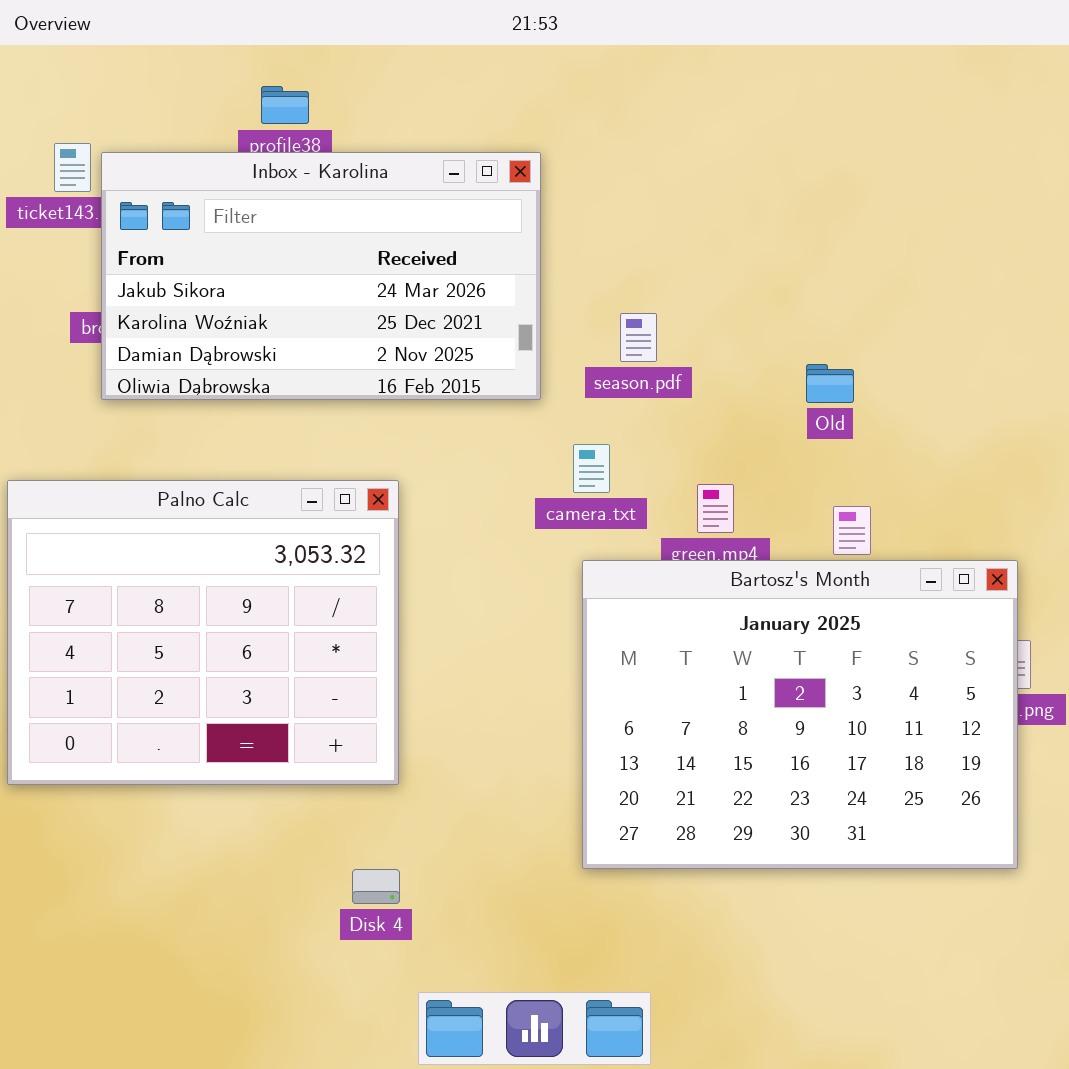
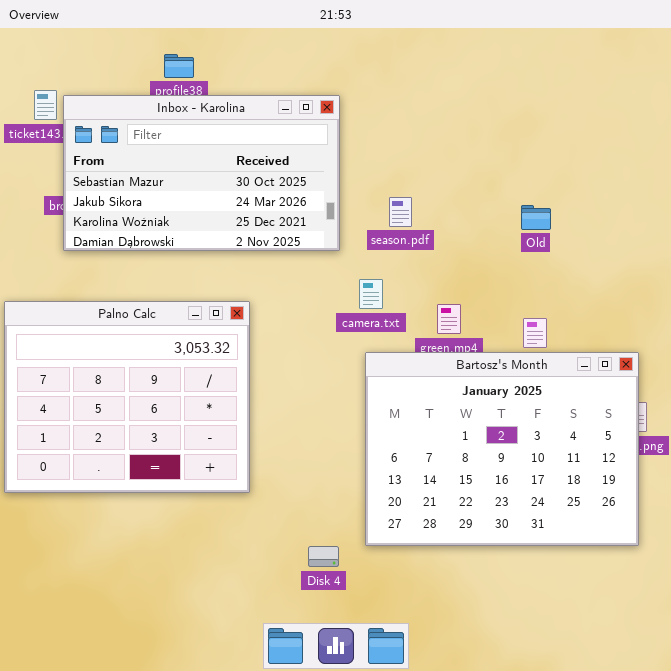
Inbox - Karolina: [101,152,541,400] -> [63,95,340,251], scrolled up 1 row
Old: [806,364,854,403] -> [521,205,551,230], moved
Disk 4: [352,869,400,904] -> [308,546,339,567], moved

